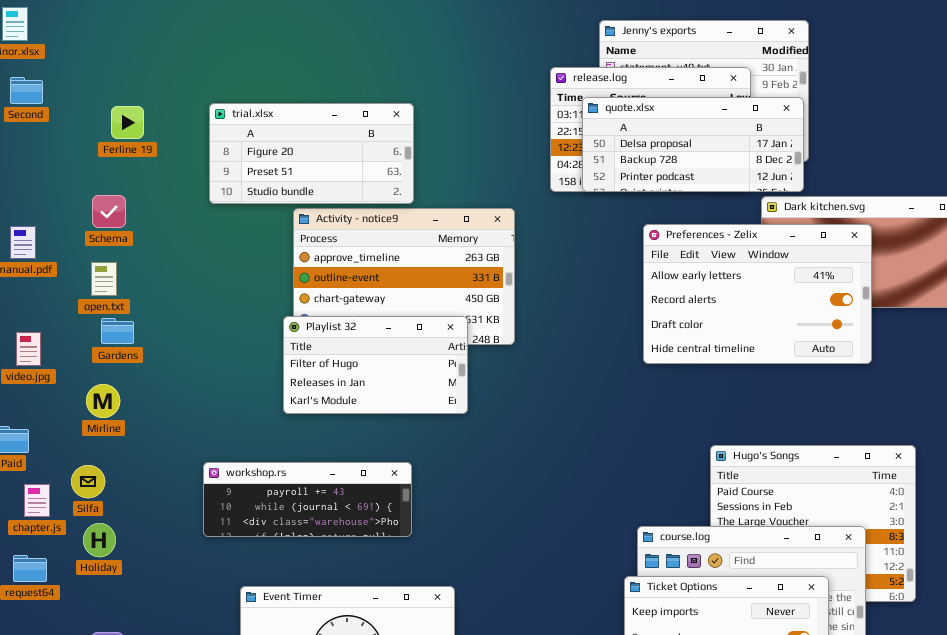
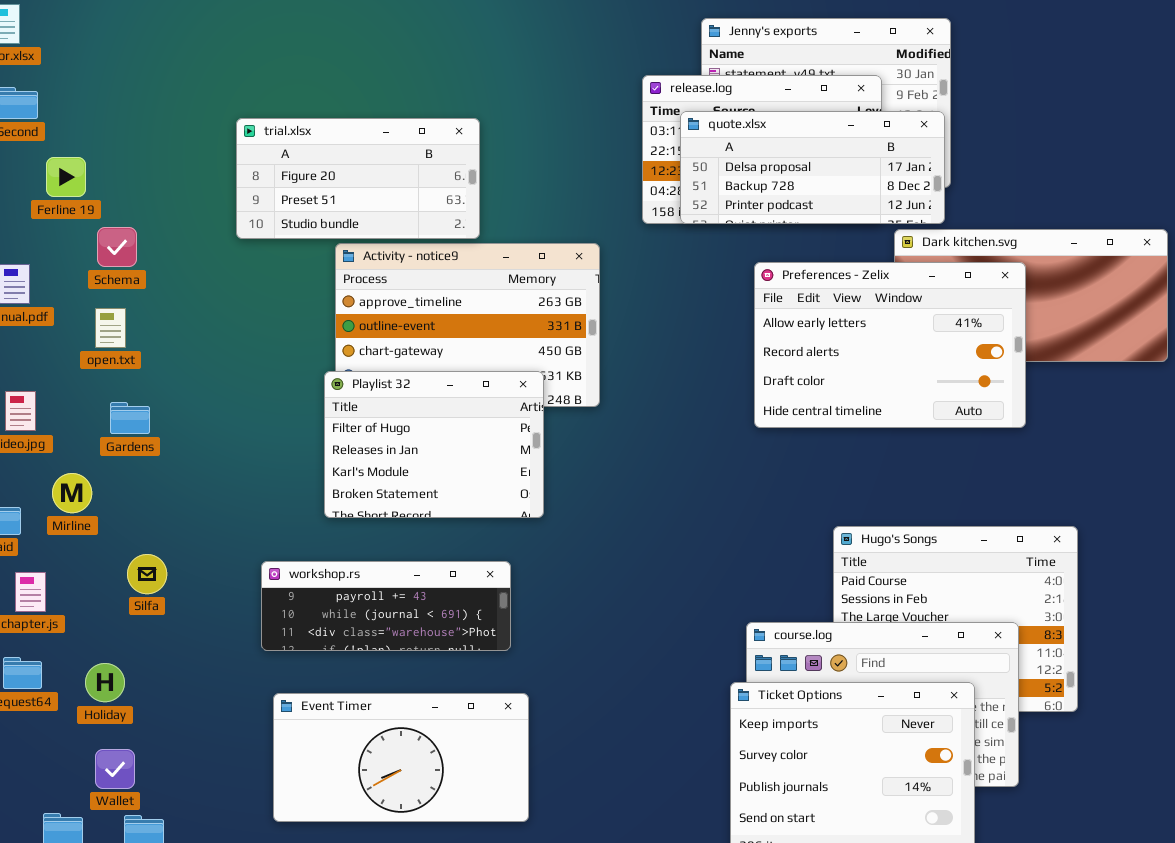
Ferline 19: [111,106,144,139] -> [46,157,86,197], moved
Playlist 32: [283,316,468,414] -> [324,371,544,518], resized
Gardens: [101,318,134,344] -> [110,402,150,434], moved
Mirline: [86,384,120,418] -> [52,473,92,513], moved
workshop.rs: [203,462,412,537] -> [261,561,511,651], moved
Silfa: [71,465,105,498] -> [127,554,167,594], moved
Holiday: [83,523,116,557] -> [85,663,125,702], moved

